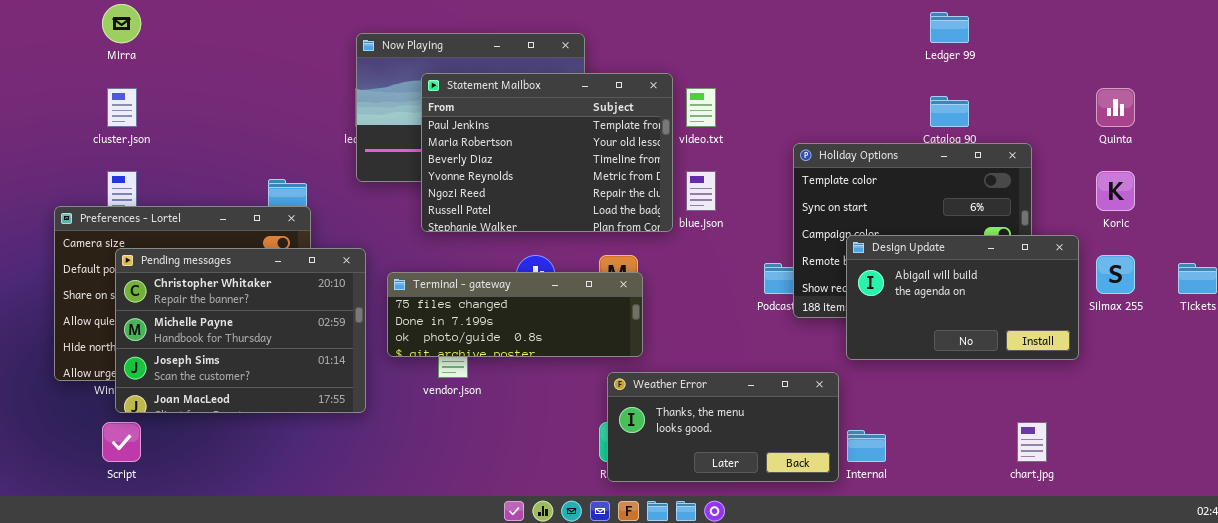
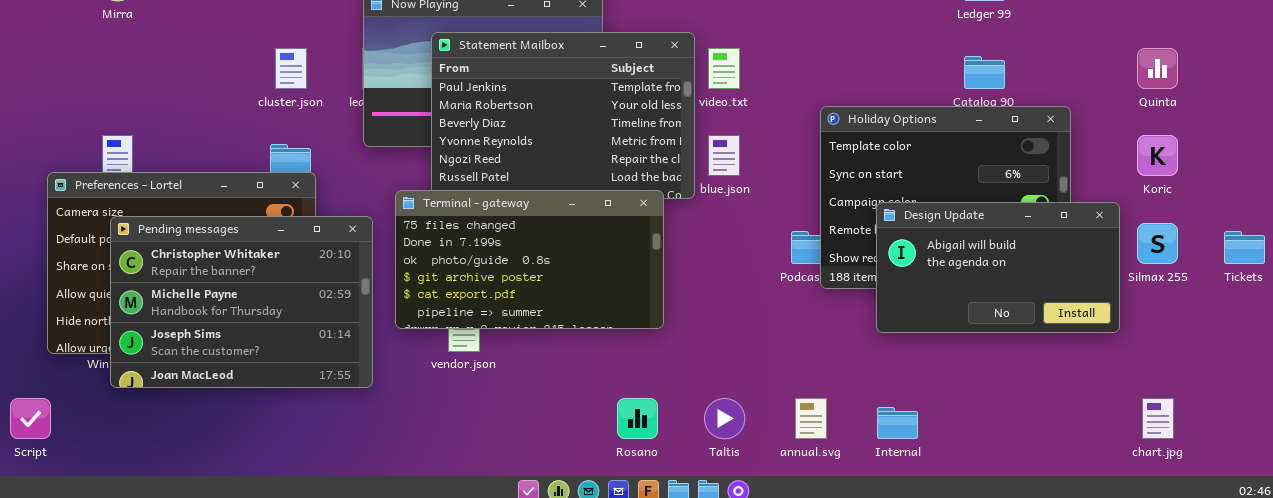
cluster.json: [107,88,137,127] -> [275,48,307,89], moved
Terminal - gateway: [387,272,643,357] -> [395,190,664,329], resized
Weather Error: [607,372,839,482] -> none, closed
Script: [102,422,141,462] -> [10,398,51,439], moved
chart.jpg: [1017,422,1047,462] -> [1142,398,1174,439], moved

